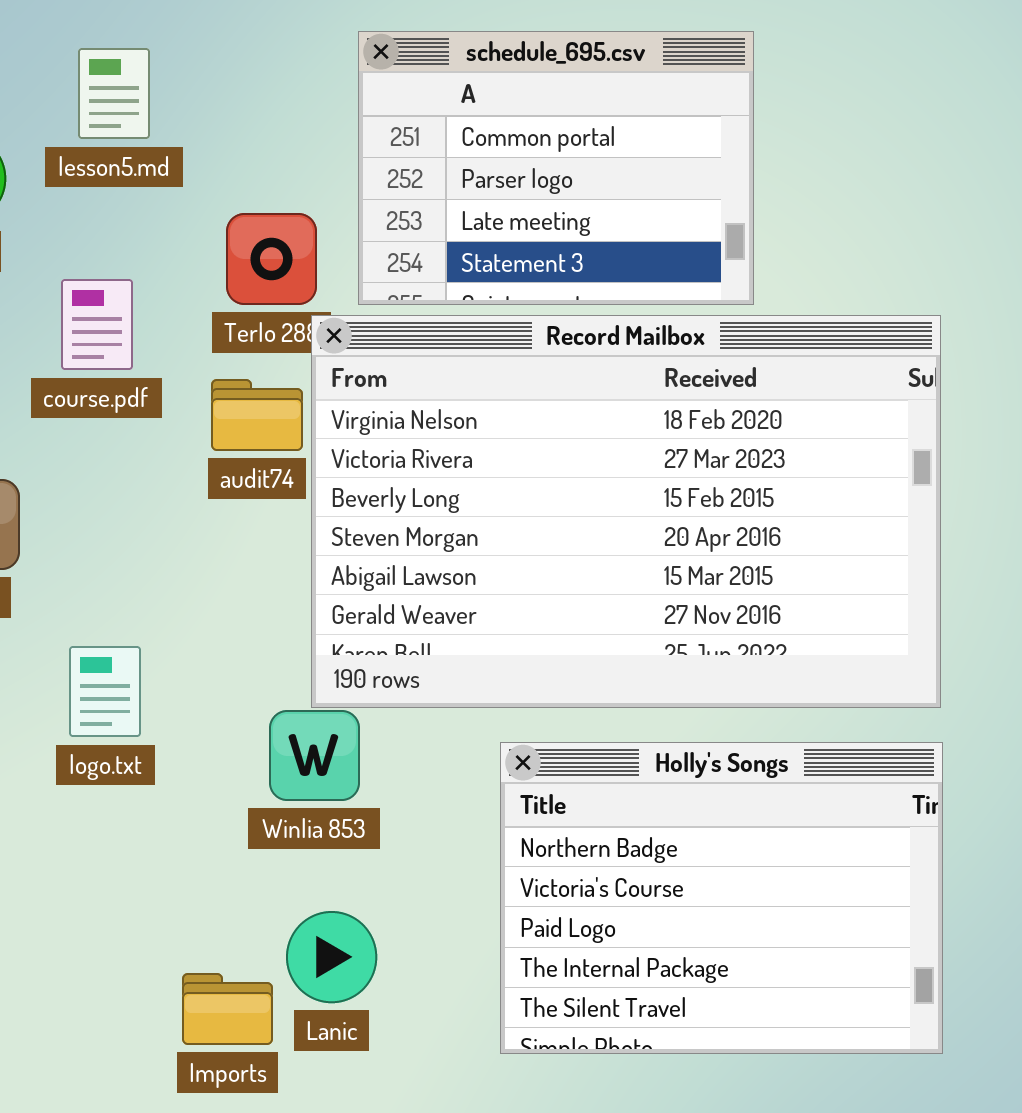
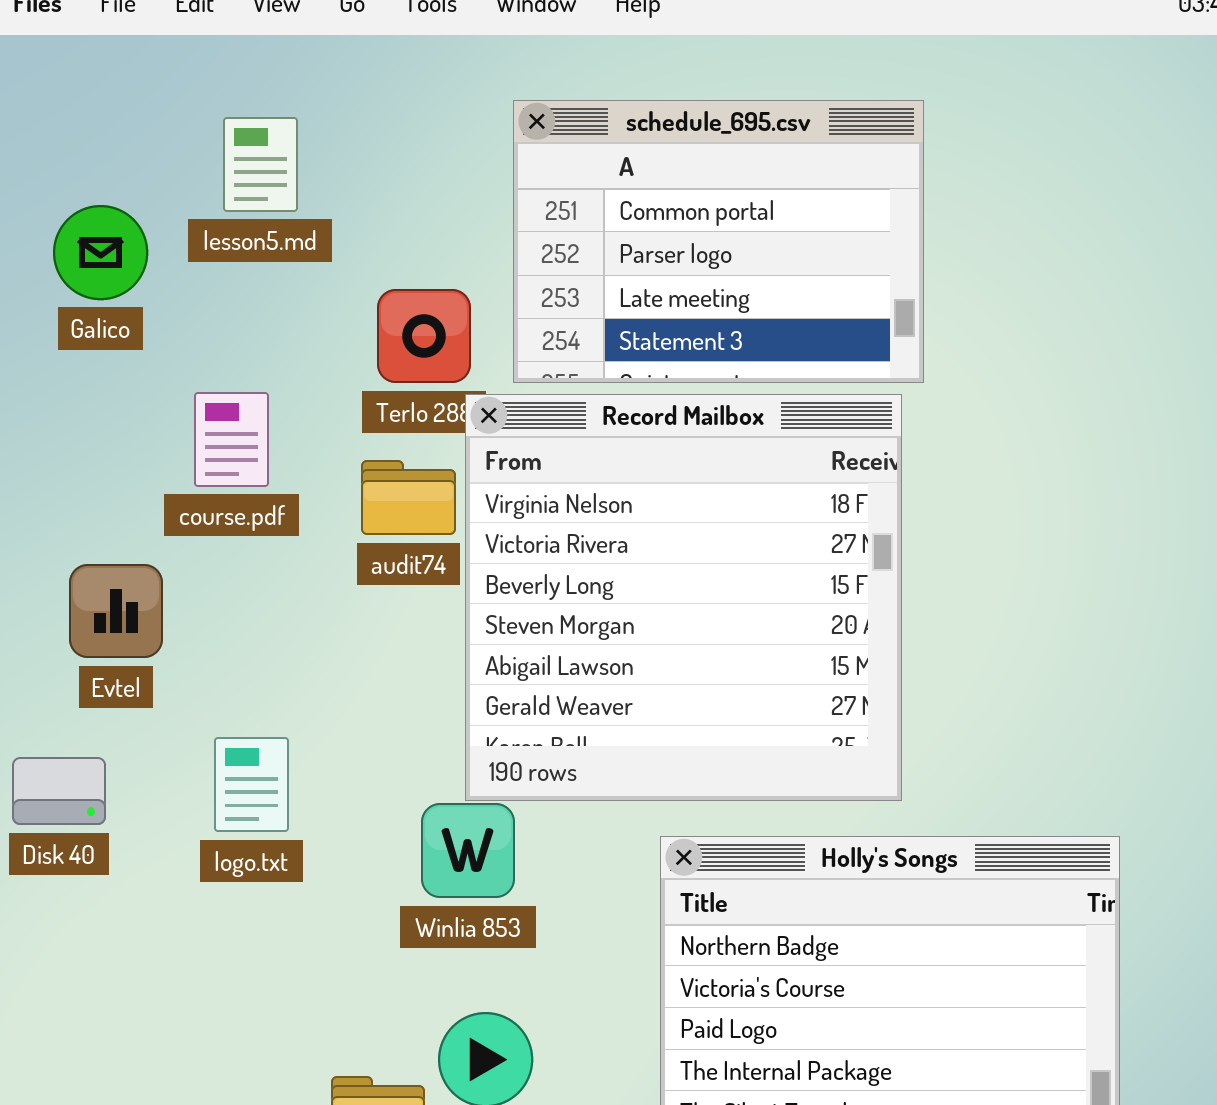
course.pdf: [61,279,133,370] -> [194,392,269,487], moved
Record Mailbox: [311,315,941,708] -> [465,394,902,801], resized

